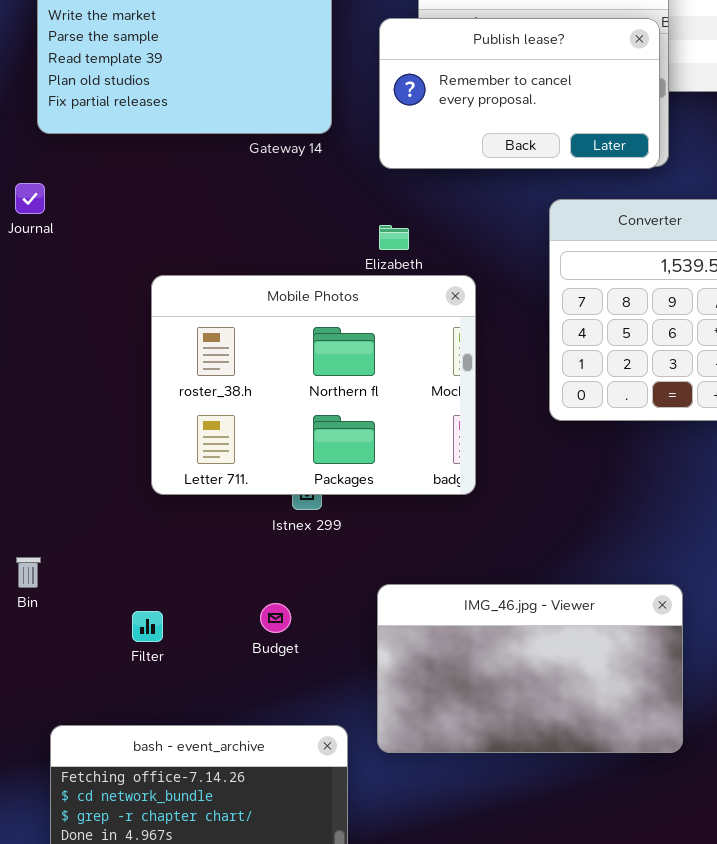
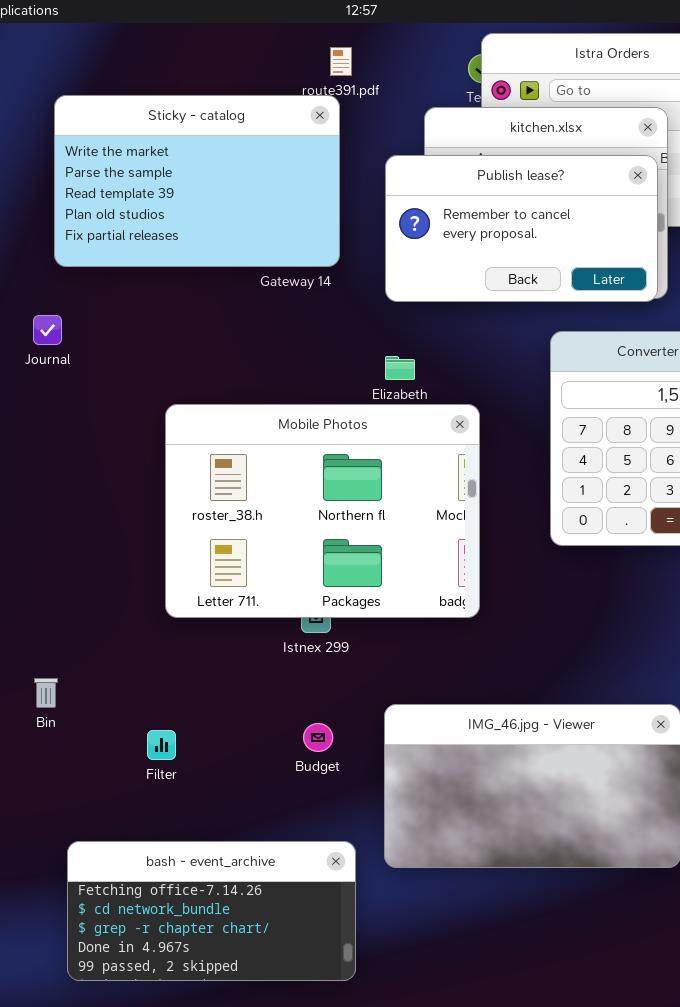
Budget: [260,603,291,633] -> [303,723,333,752], moved

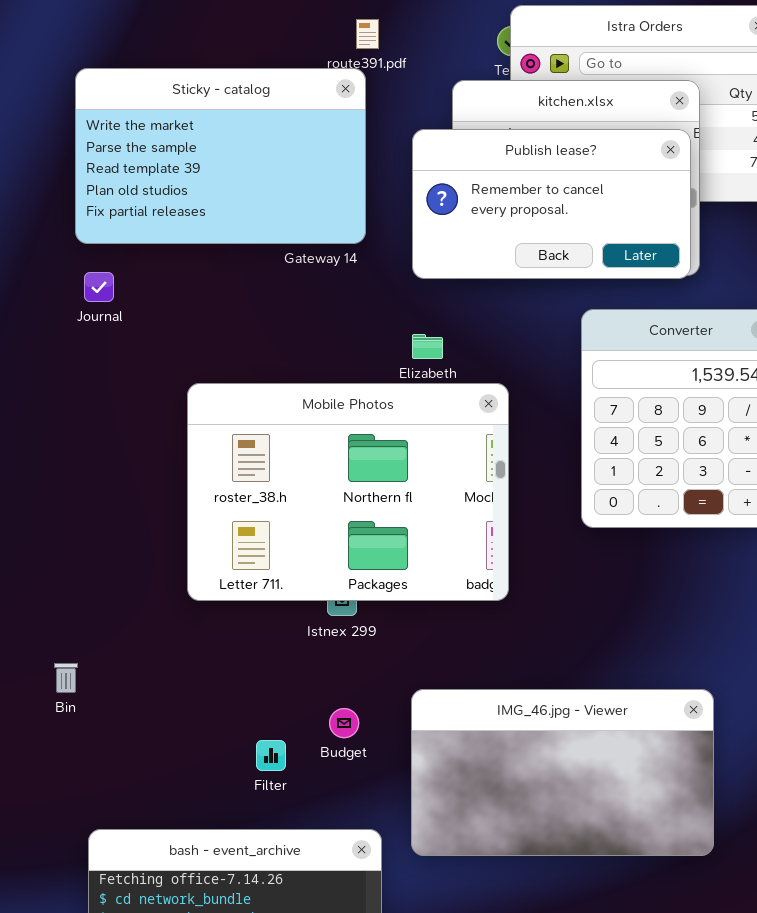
Journal: [33,315,62,345] -> [84,272,114,302], moved
Filter: [147,730,176,760] -> [256,740,286,771], moved

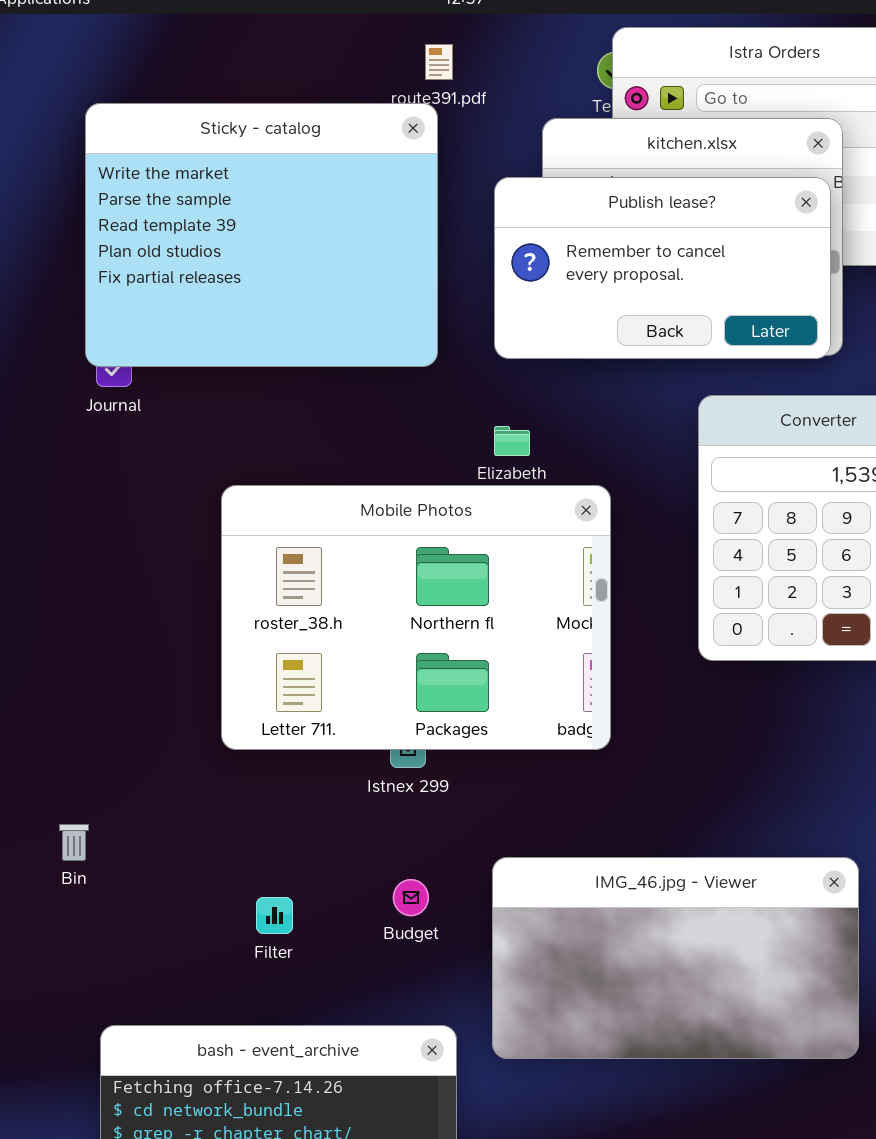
Sticky - catalog: [75,68,366,244] -> [85,103,438,367], resized
Filter: [256,740,286,771] -> [256,897,293,934], moved

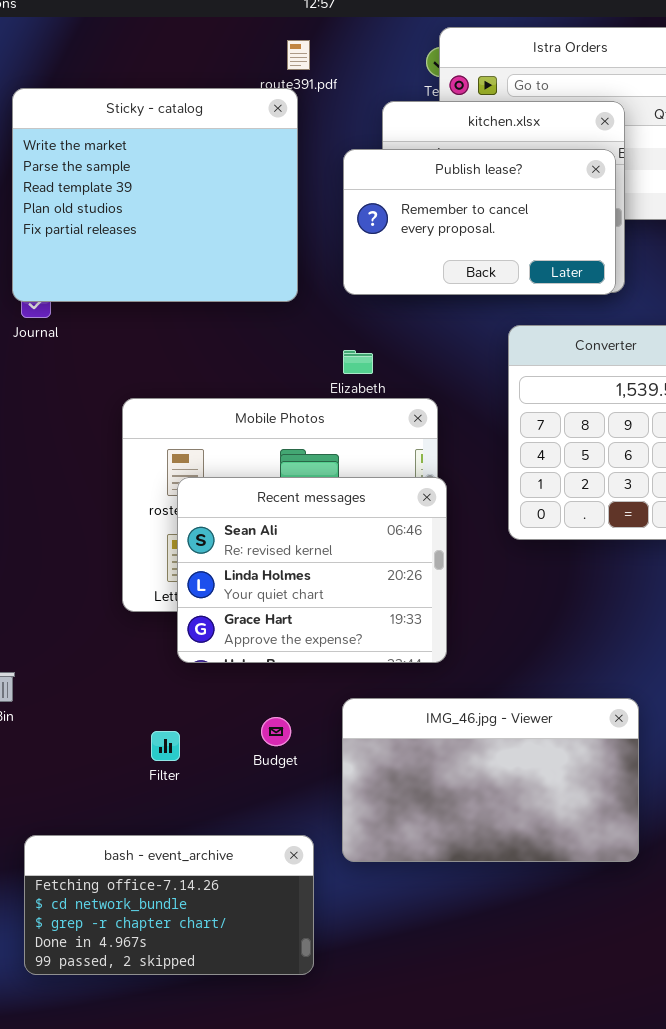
Recent messages: none -> [177,477,447,663], opened

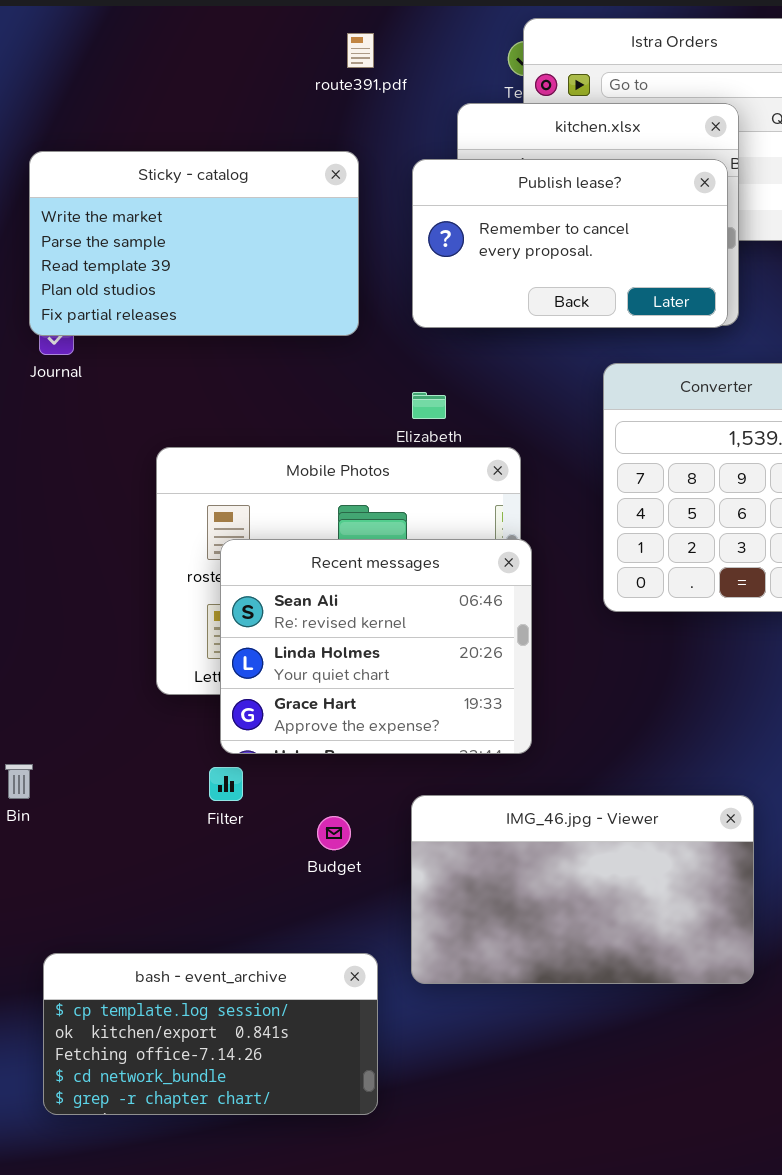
Sticky - catalog: [12,88,298,302] -> [29,151,359,336], resized
Filter: [151,731,180,761] -> [209,767,243,801], moved
bash - event_archive: [24,835,314,975] -> [43,953,378,1115], scrolled up 2 rows

